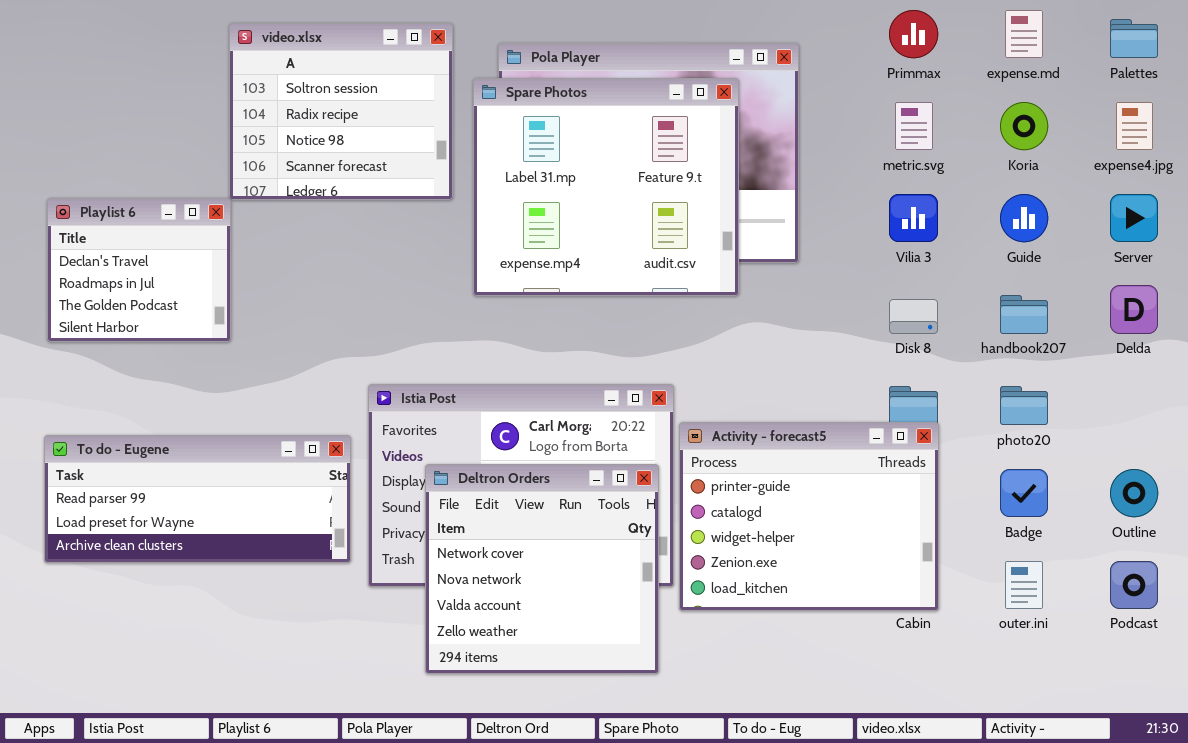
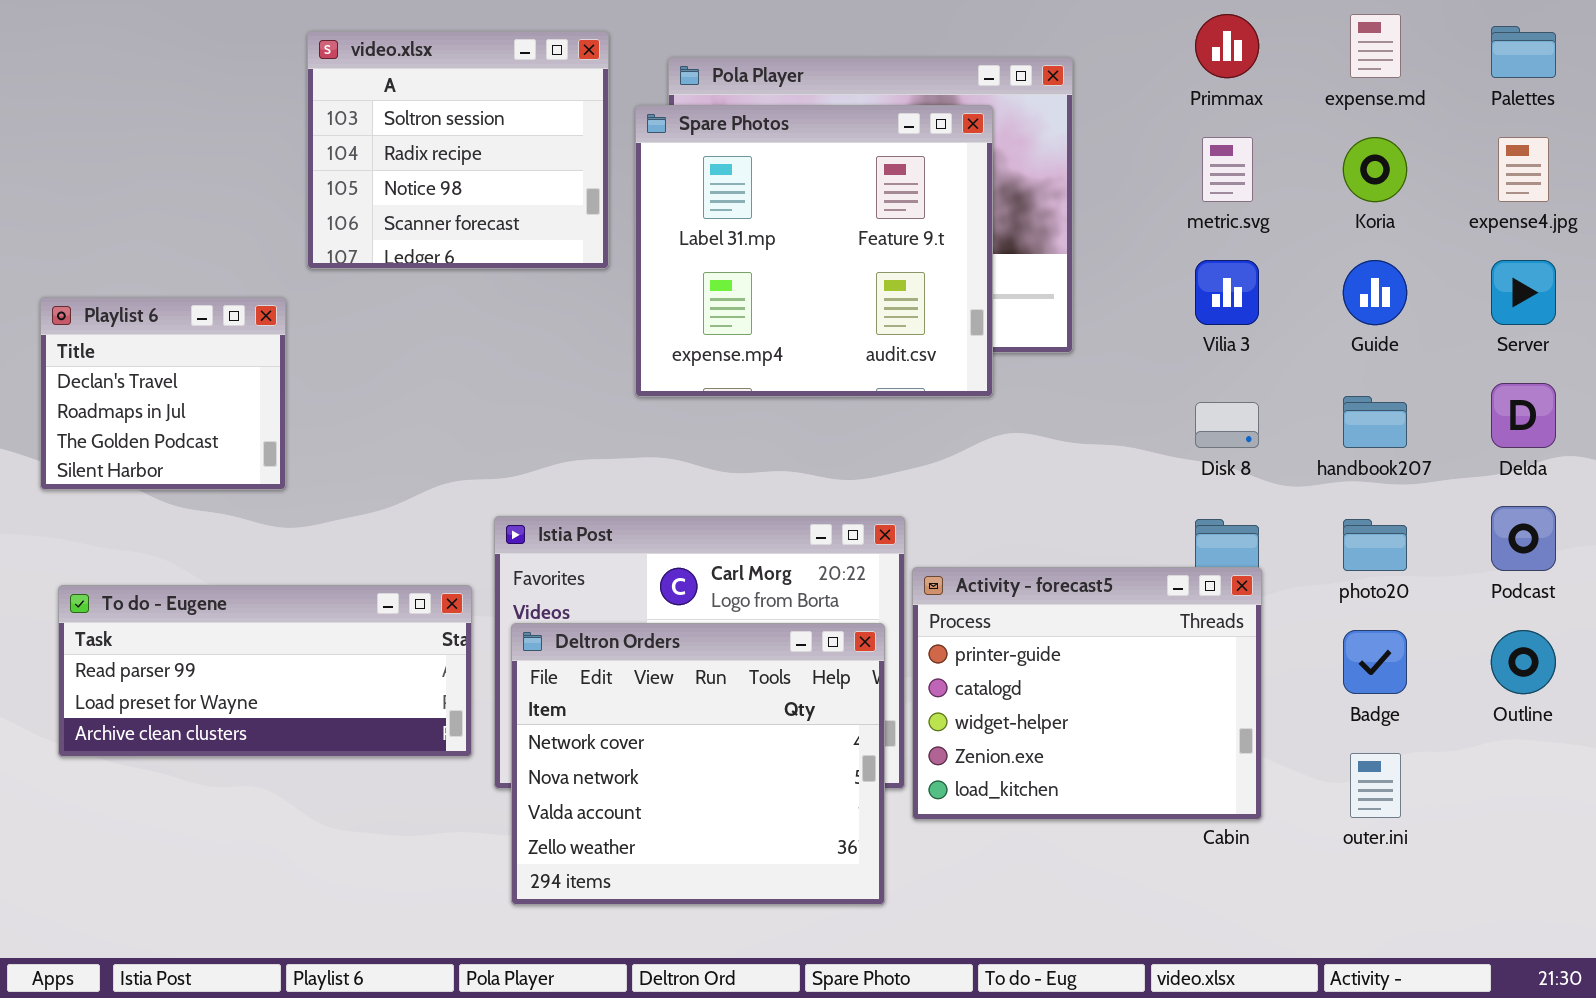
Playlist 6: [47,198,231,342] -> [40,297,286,490], moved
Deltron Orders: [425,464,659,674] -> [511,623,885,905], resized
Podcast: [1110,561,1158,609] -> [1491,506,1556,571], moved

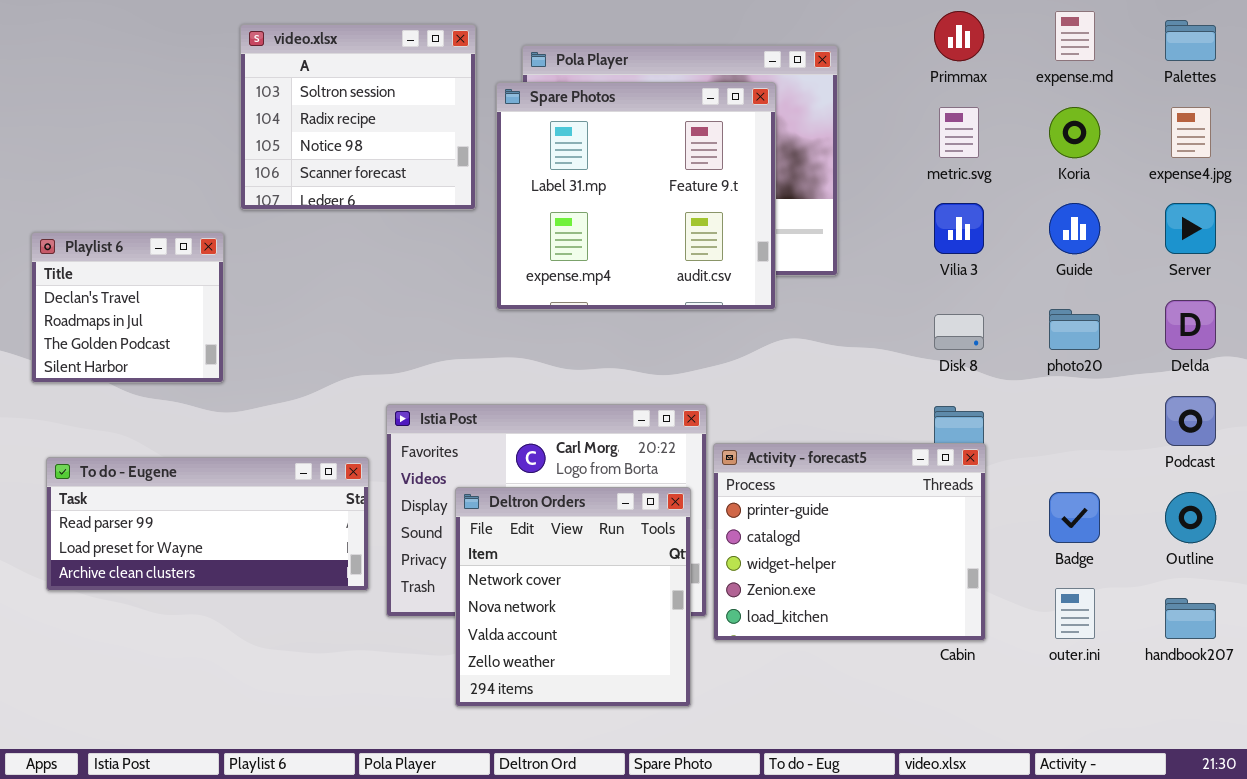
handbook207: [1343,396,1407,448] -> [1165,598,1216,639], moved
photo20: [1343,519,1407,571] -> [1049,309,1100,350], moved
Deltron Orders: [511,623,885,905] -> [455,487,691,707], resized

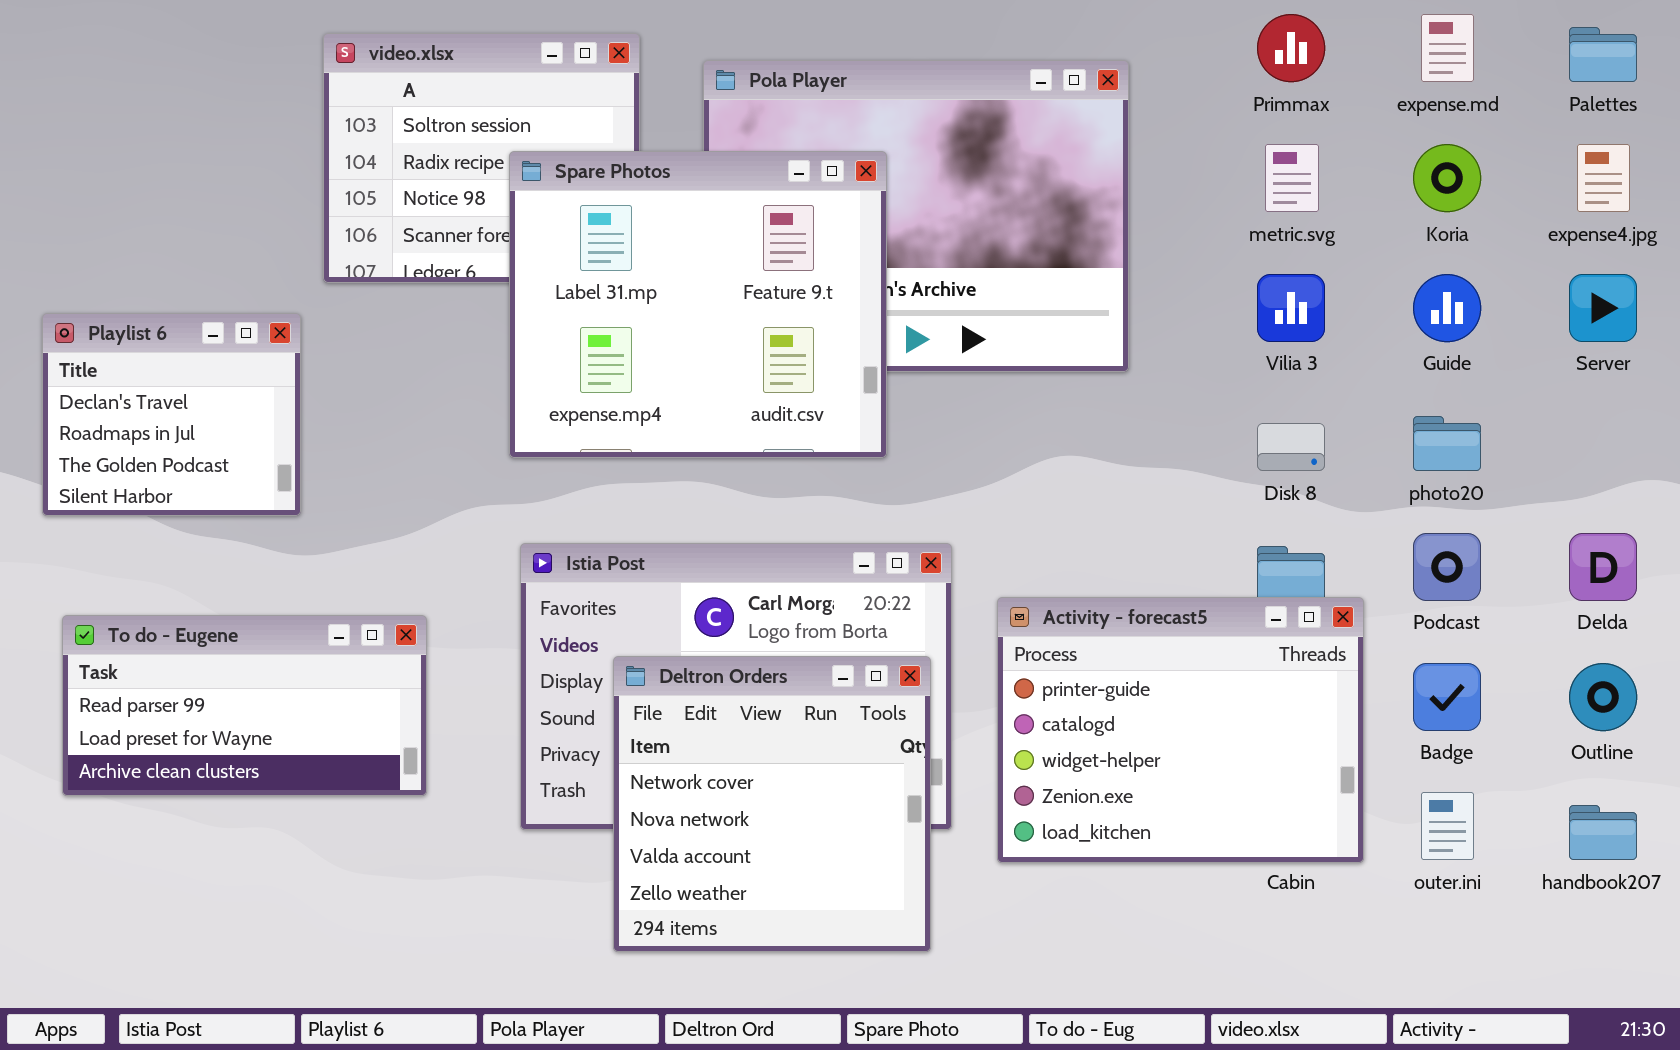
Spare Photos: [496,82,776,310] -> [509,151,887,458], moved
Delda: [1165,300,1216,350] -> [1569,533,1637,601], moved
Podcast: [1165,396,1216,446] -> [1413,533,1481,601], moved
Activity - forecast5: [713,443,986,641] -> [997,597,1364,863], moved
To do - Eugene: [46,457,369,591] -> [62,615,427,796], resized

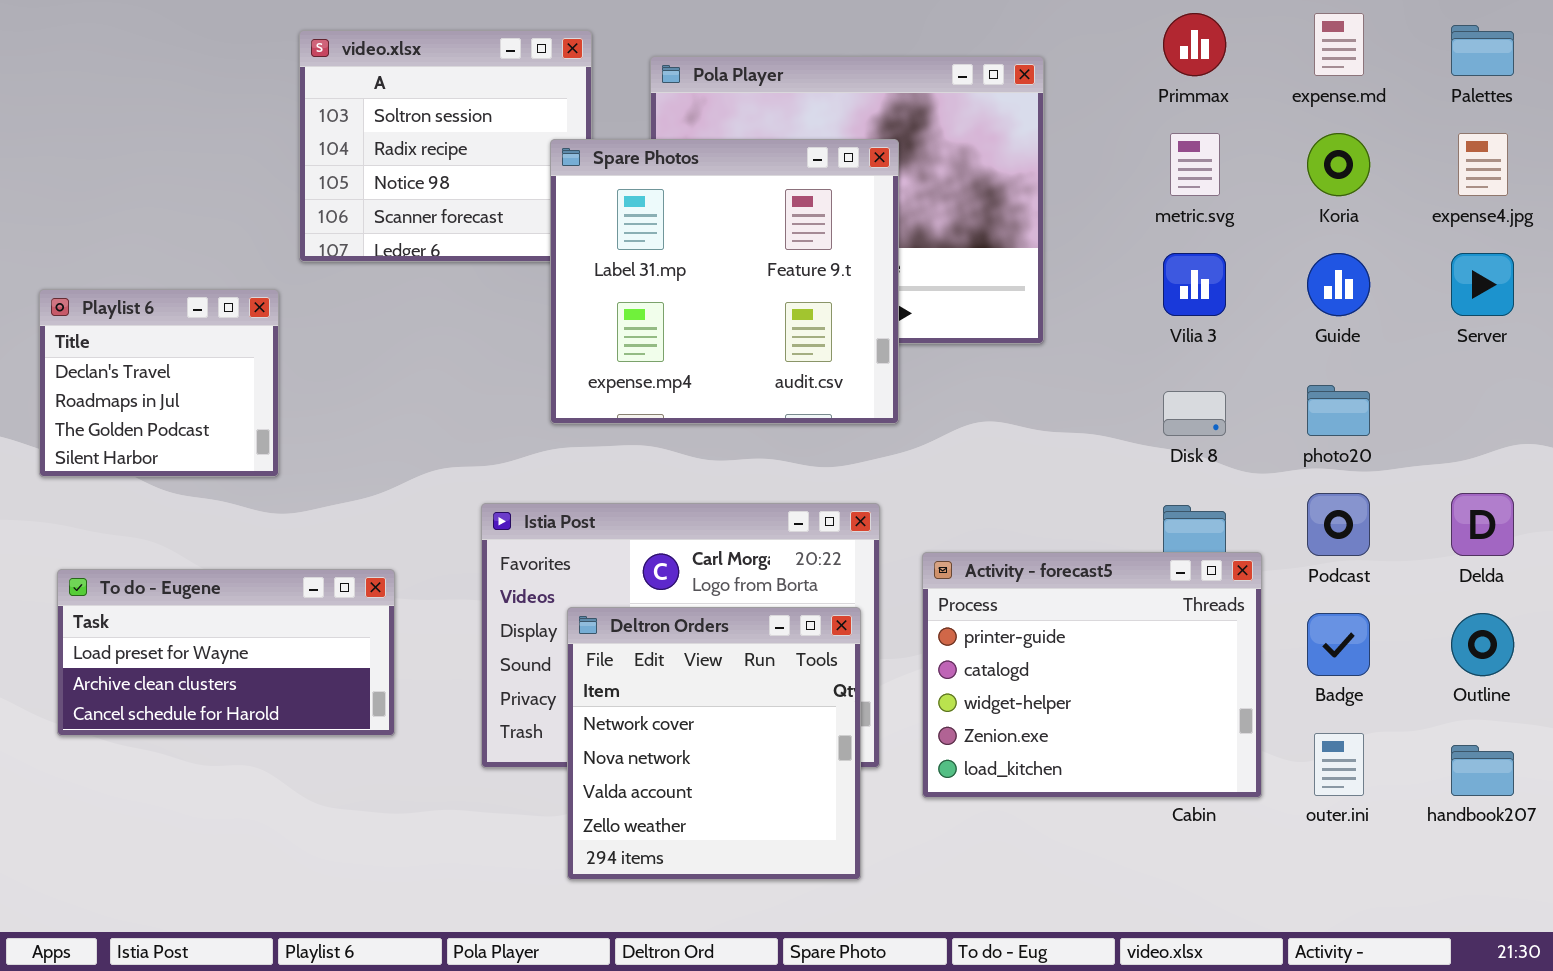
Spare Photos: [509,151,887,458] -> [550,139,899,424], moved
To do - Eugene: [62,615,427,796] -> [57,569,395,736], scrolled down 1 row

